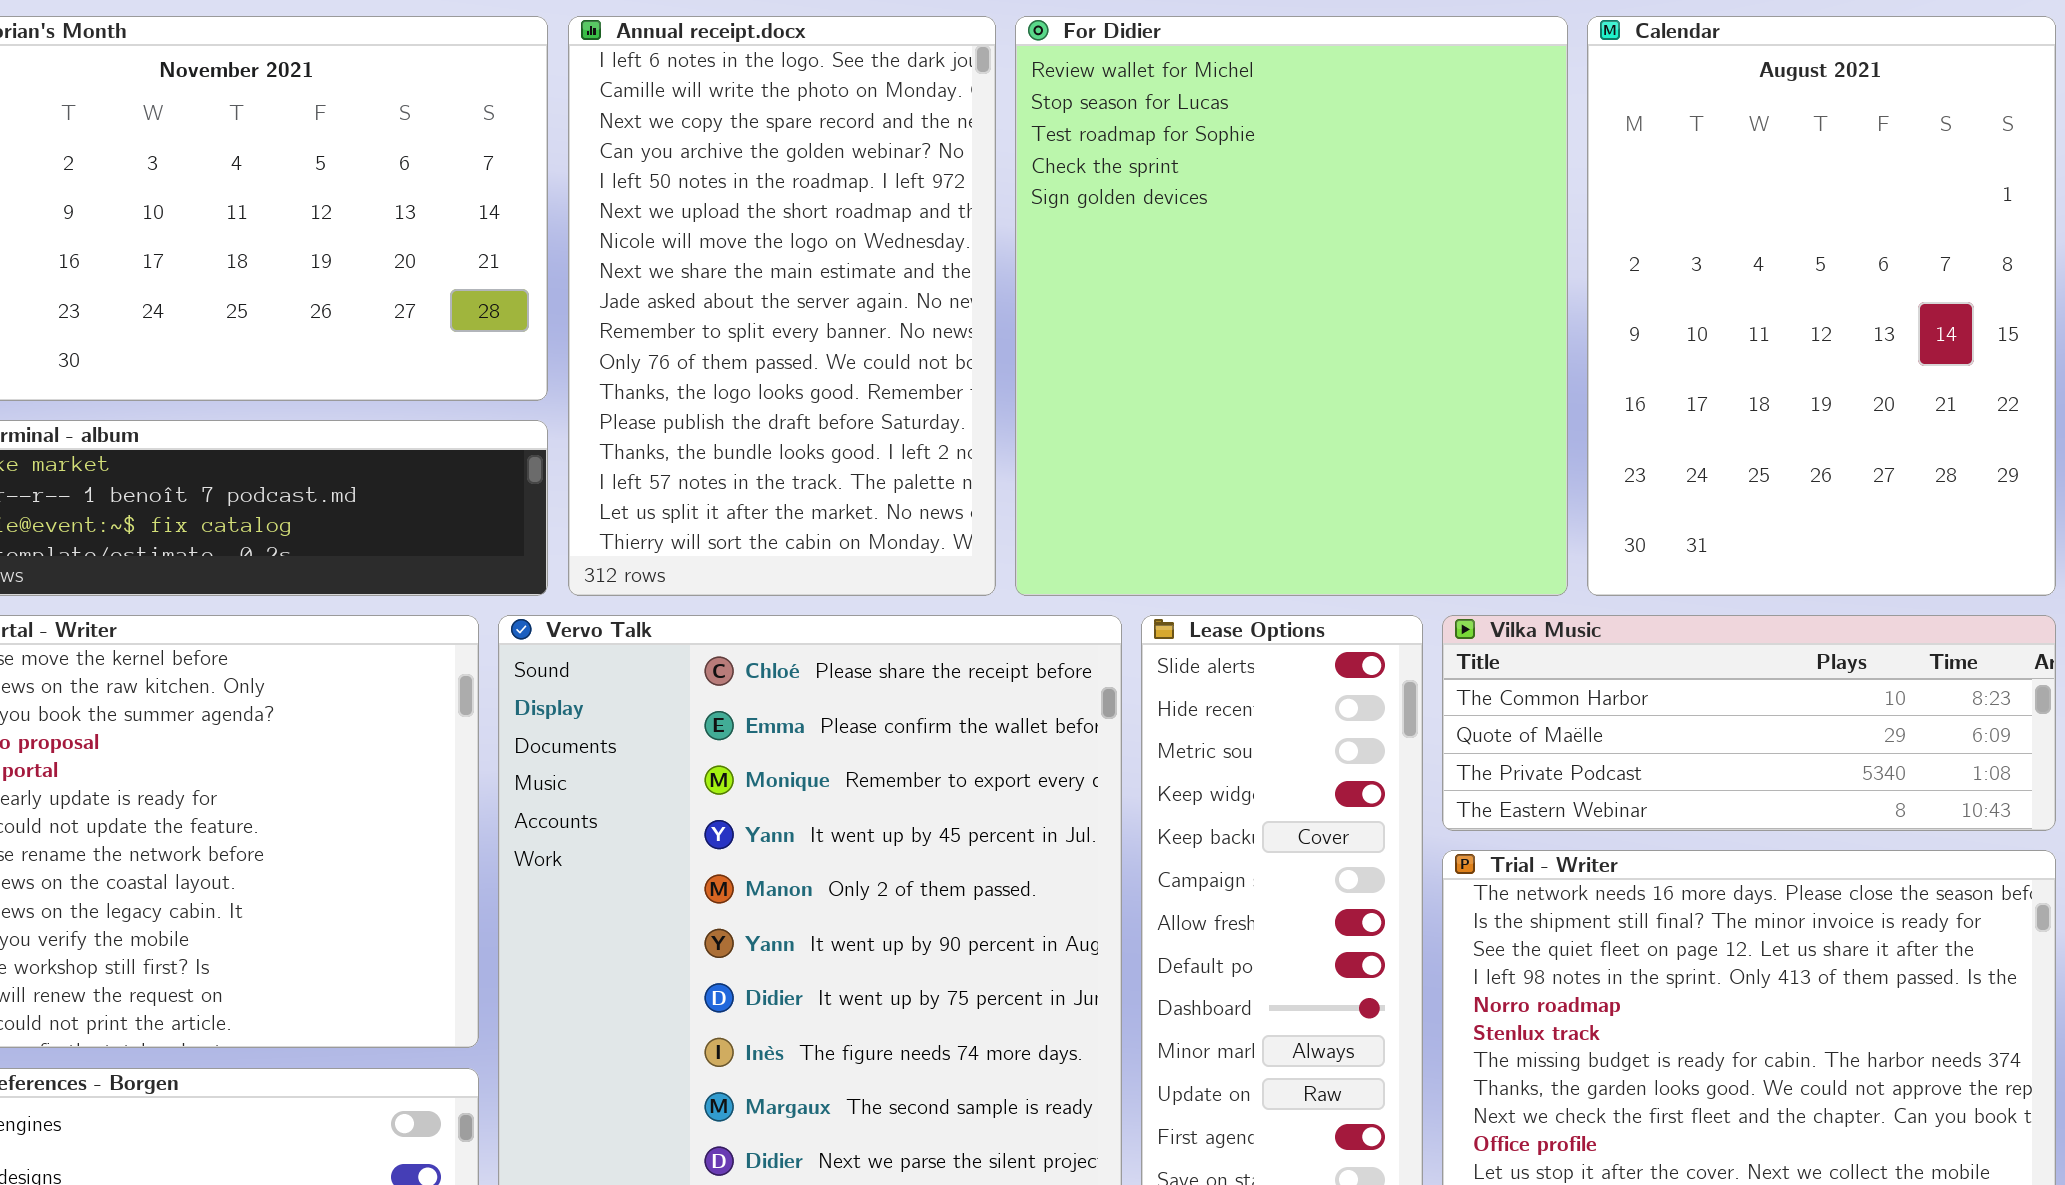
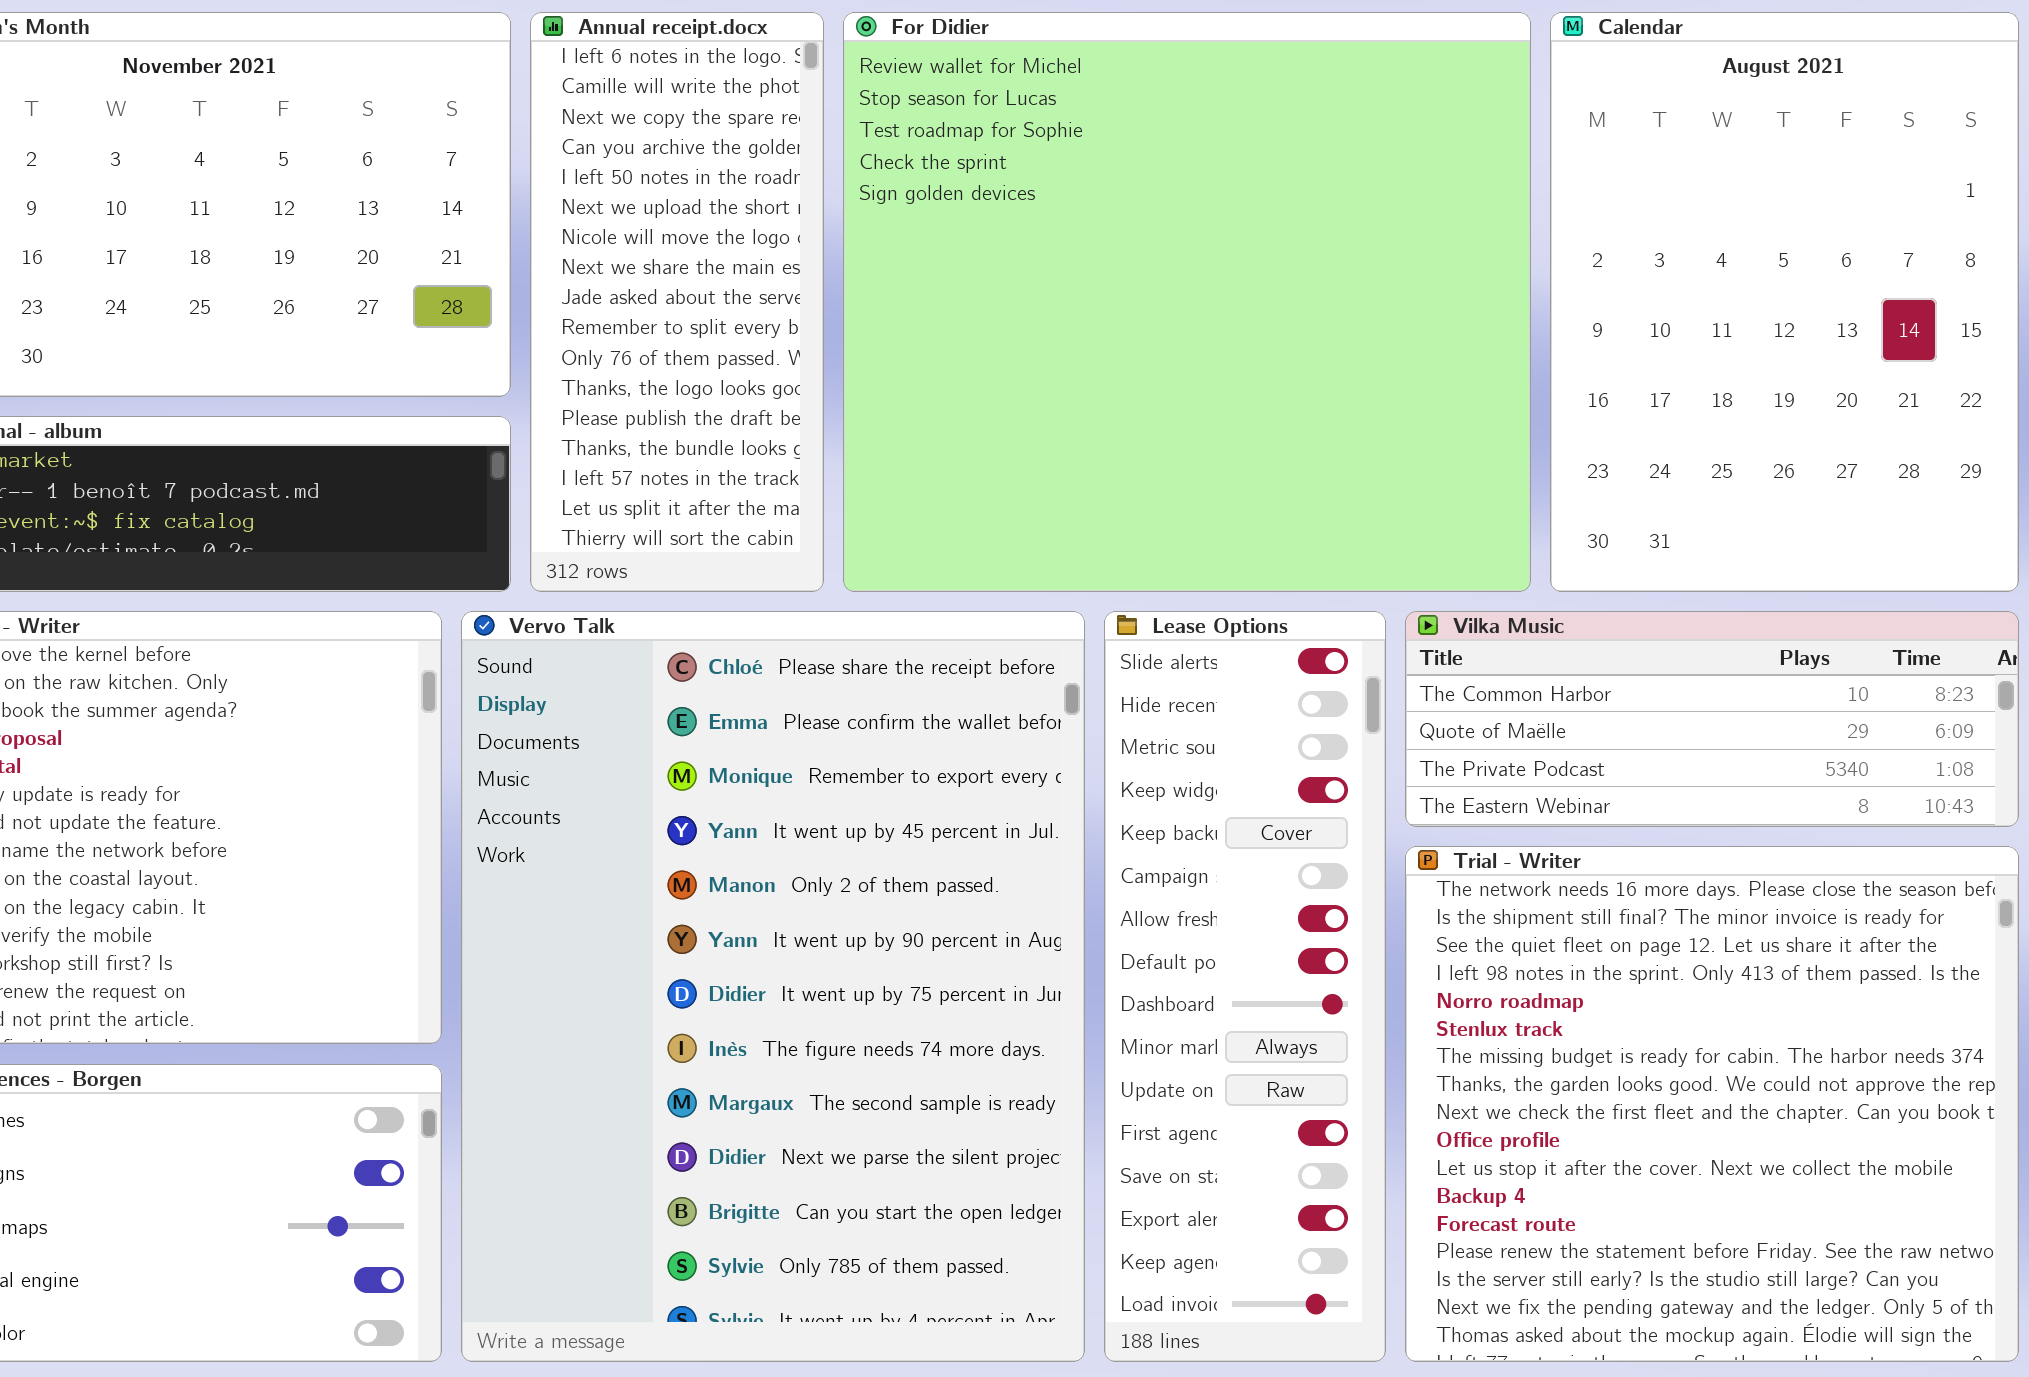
Annual receipt.docx: [568,16,996,596] -> [530,12,824,592], resized
For Didier: [1015,16,1568,596] -> [843,12,1531,592], resized

